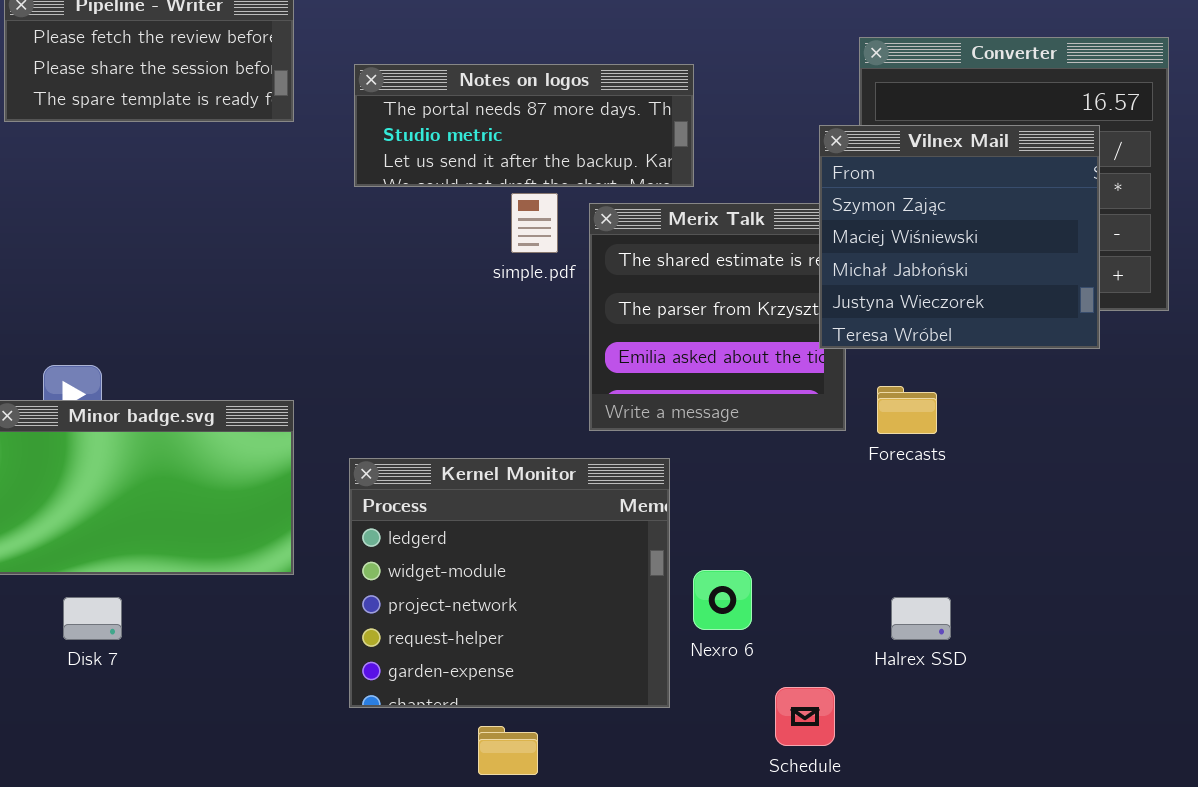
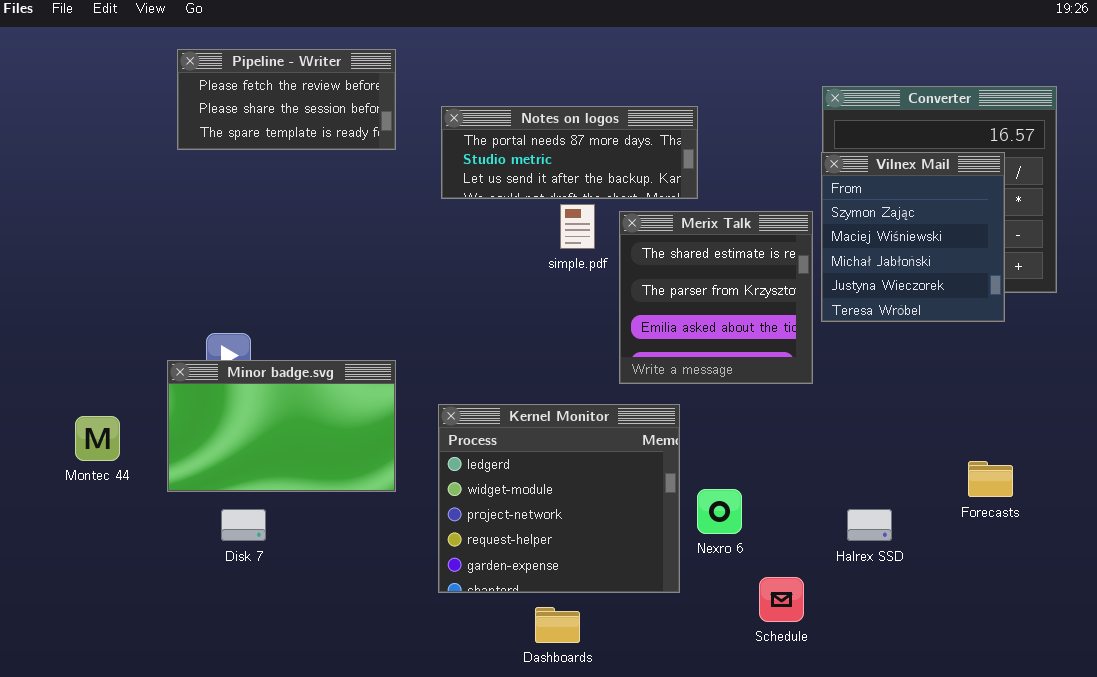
Vilnex Mail: [819,125,1100,349] -> [821,152,1005,322], resized
Forecasts: [877,386,937,434] -> [968,461,1013,497], moved

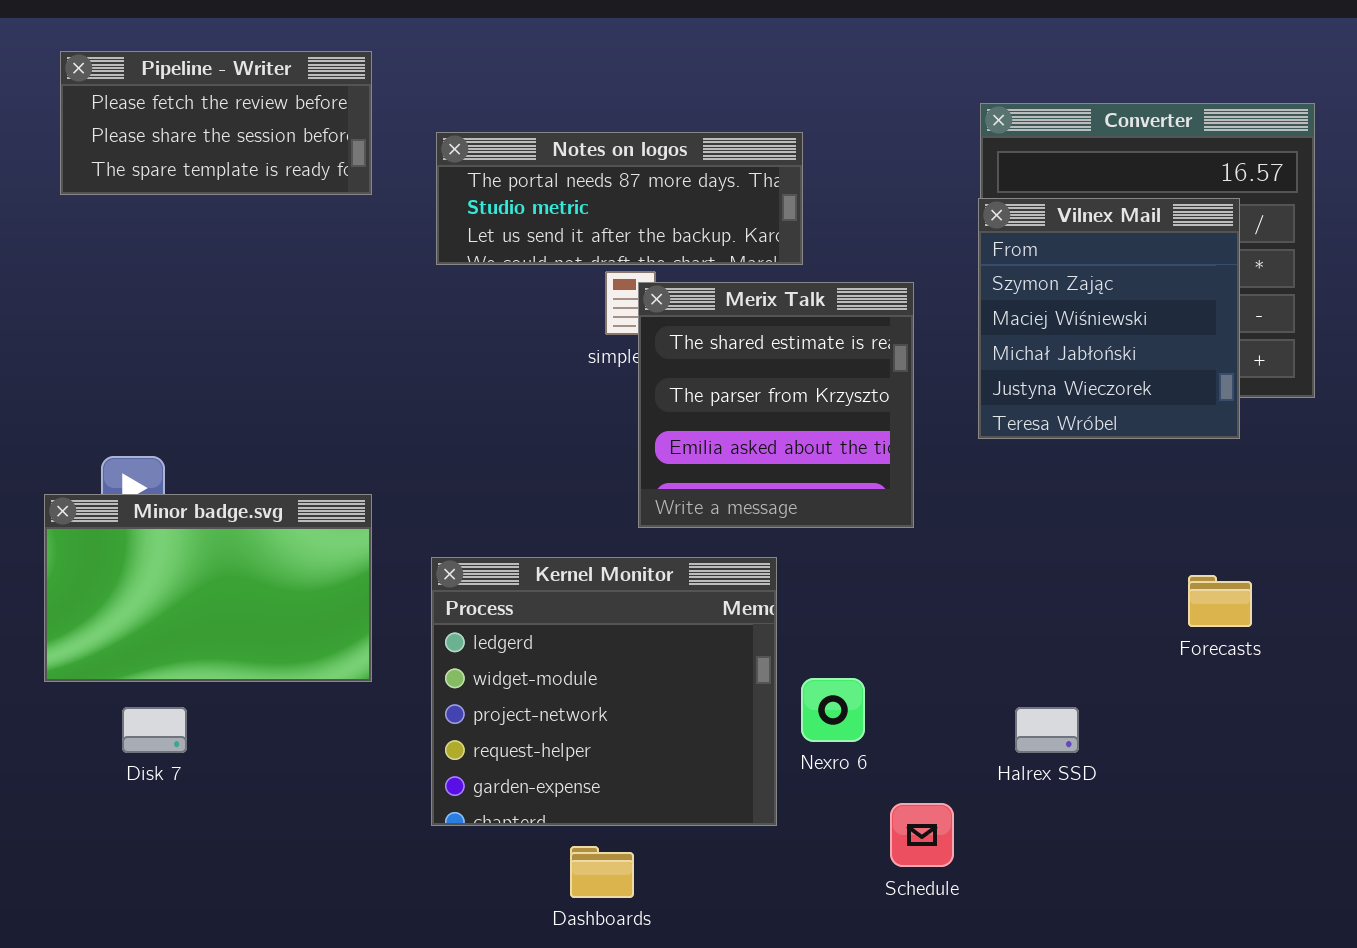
Merix Talk: [619,211,813,384] -> [638,282,914,528], moved
Forecasts: [968,461,1013,497] -> [1188,575,1252,627], moved

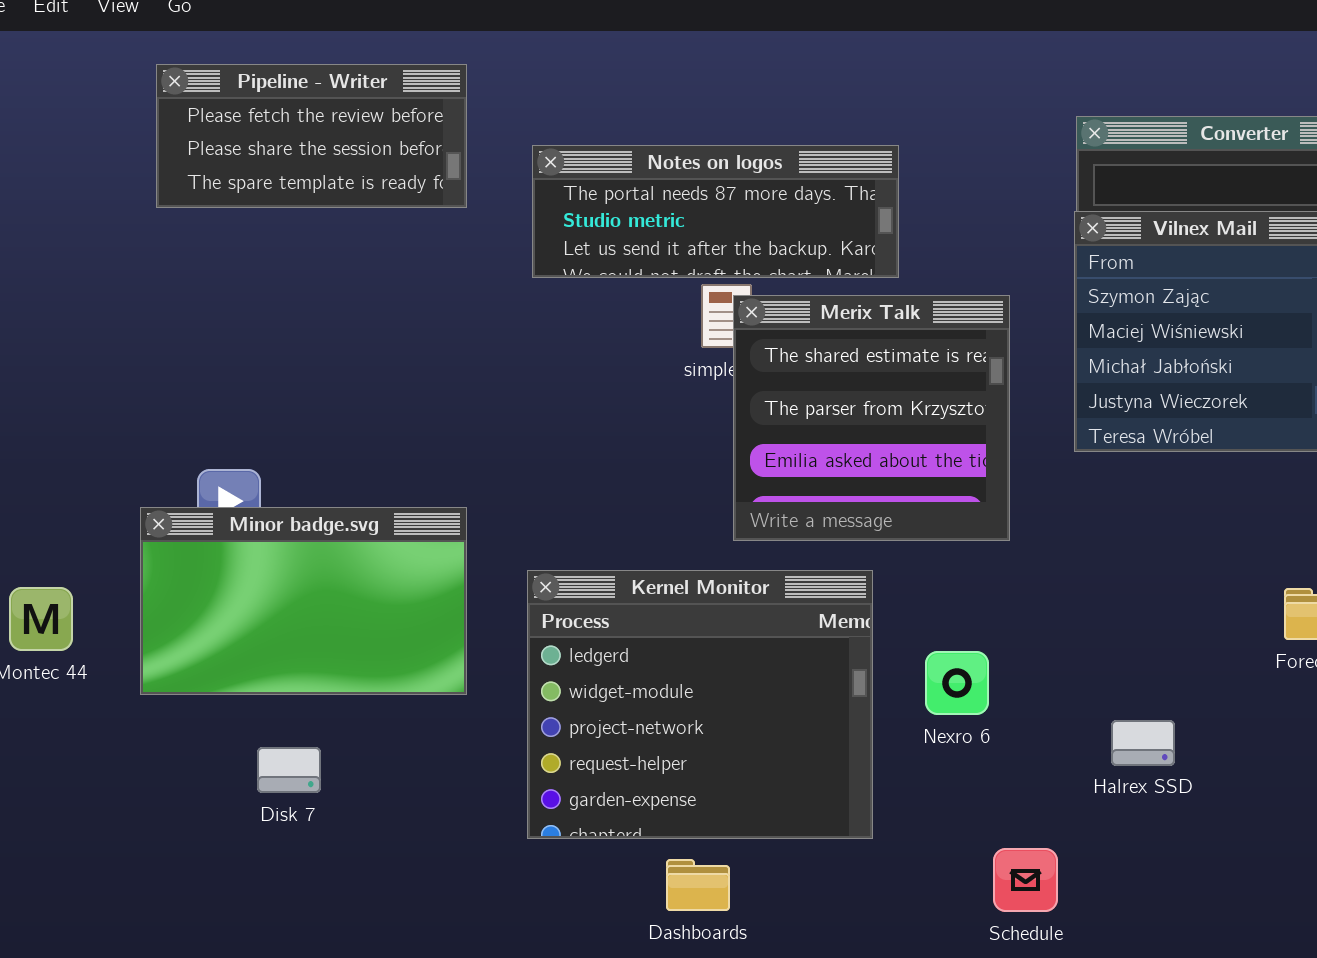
Nexro 6: [801,678,865,742] -> [925,651,989,715], moved
Disk 7: [122,707,187,753] -> [257,747,321,793], moved
Schedule: [890,803,954,867] -> [993,848,1058,912], moved

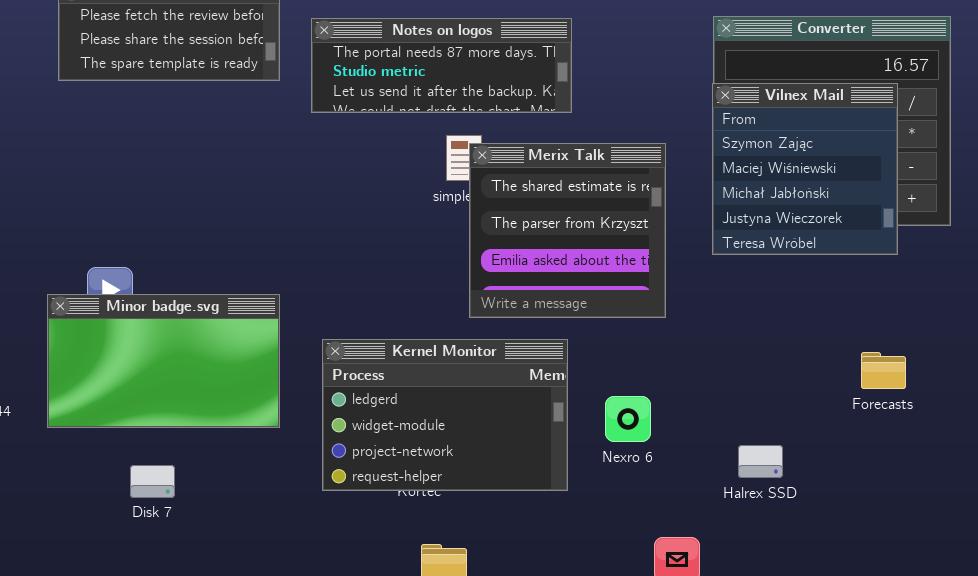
Notes on logos: [532,145,899,278] -> [311,18,572,113], moved
Kernel Monitor: [527,570,873,839] -> [322,339,568,491], resized

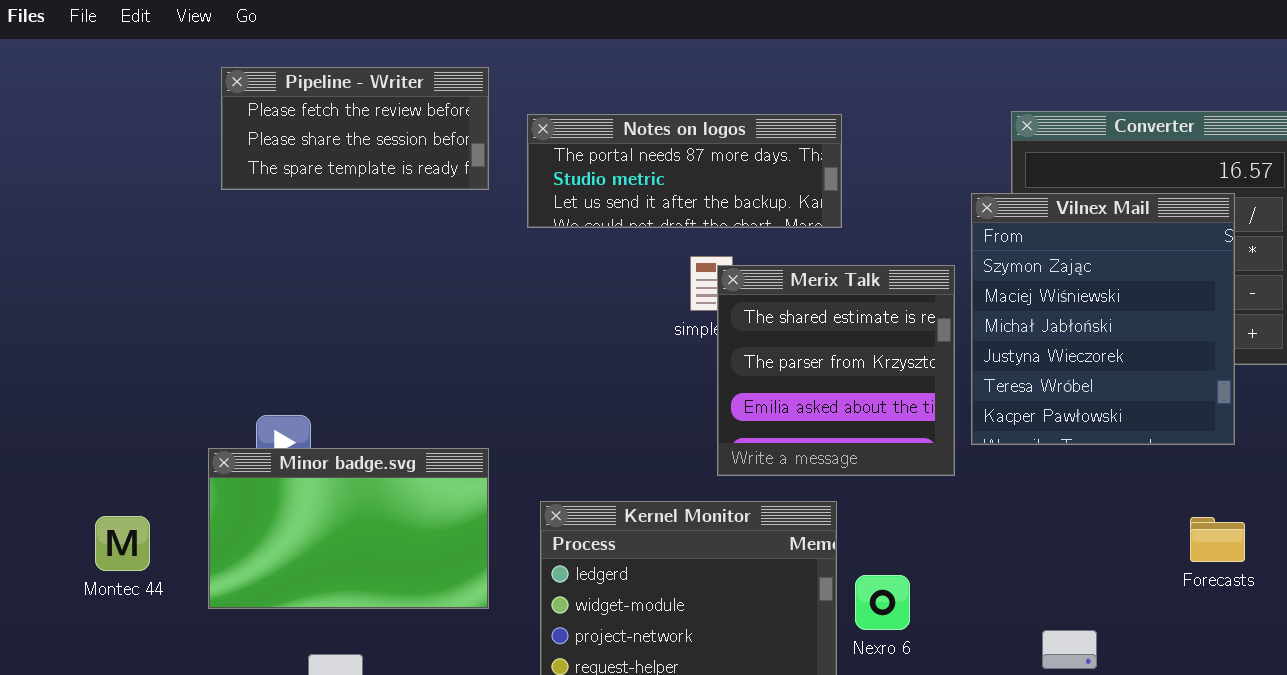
Vilnex Mail: [712,83,898,255] -> [971,193,1235,445], resized
Nexro 6: [605,396,651,442] -> [855,575,910,630], moved

